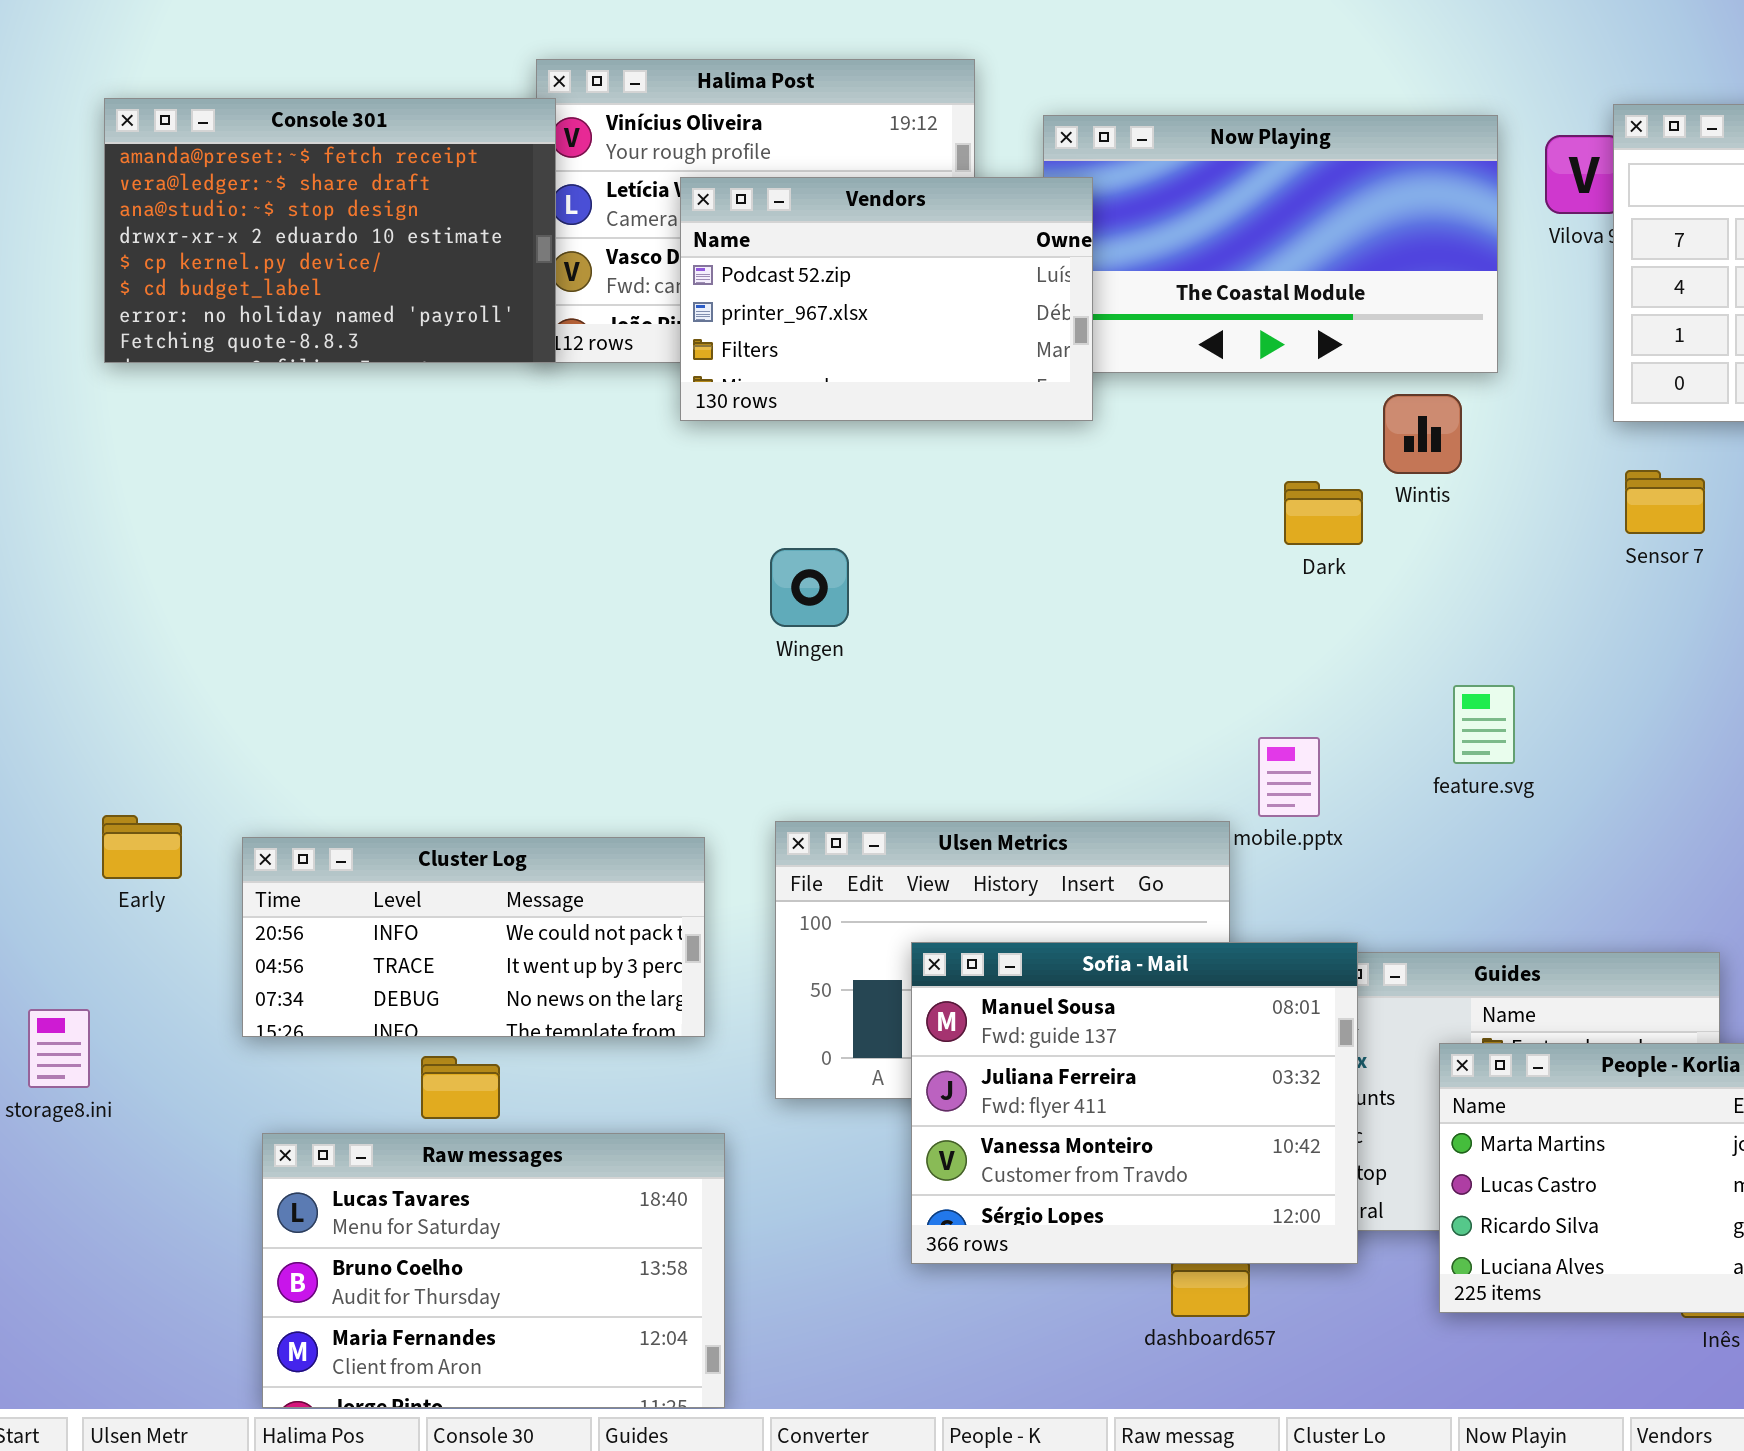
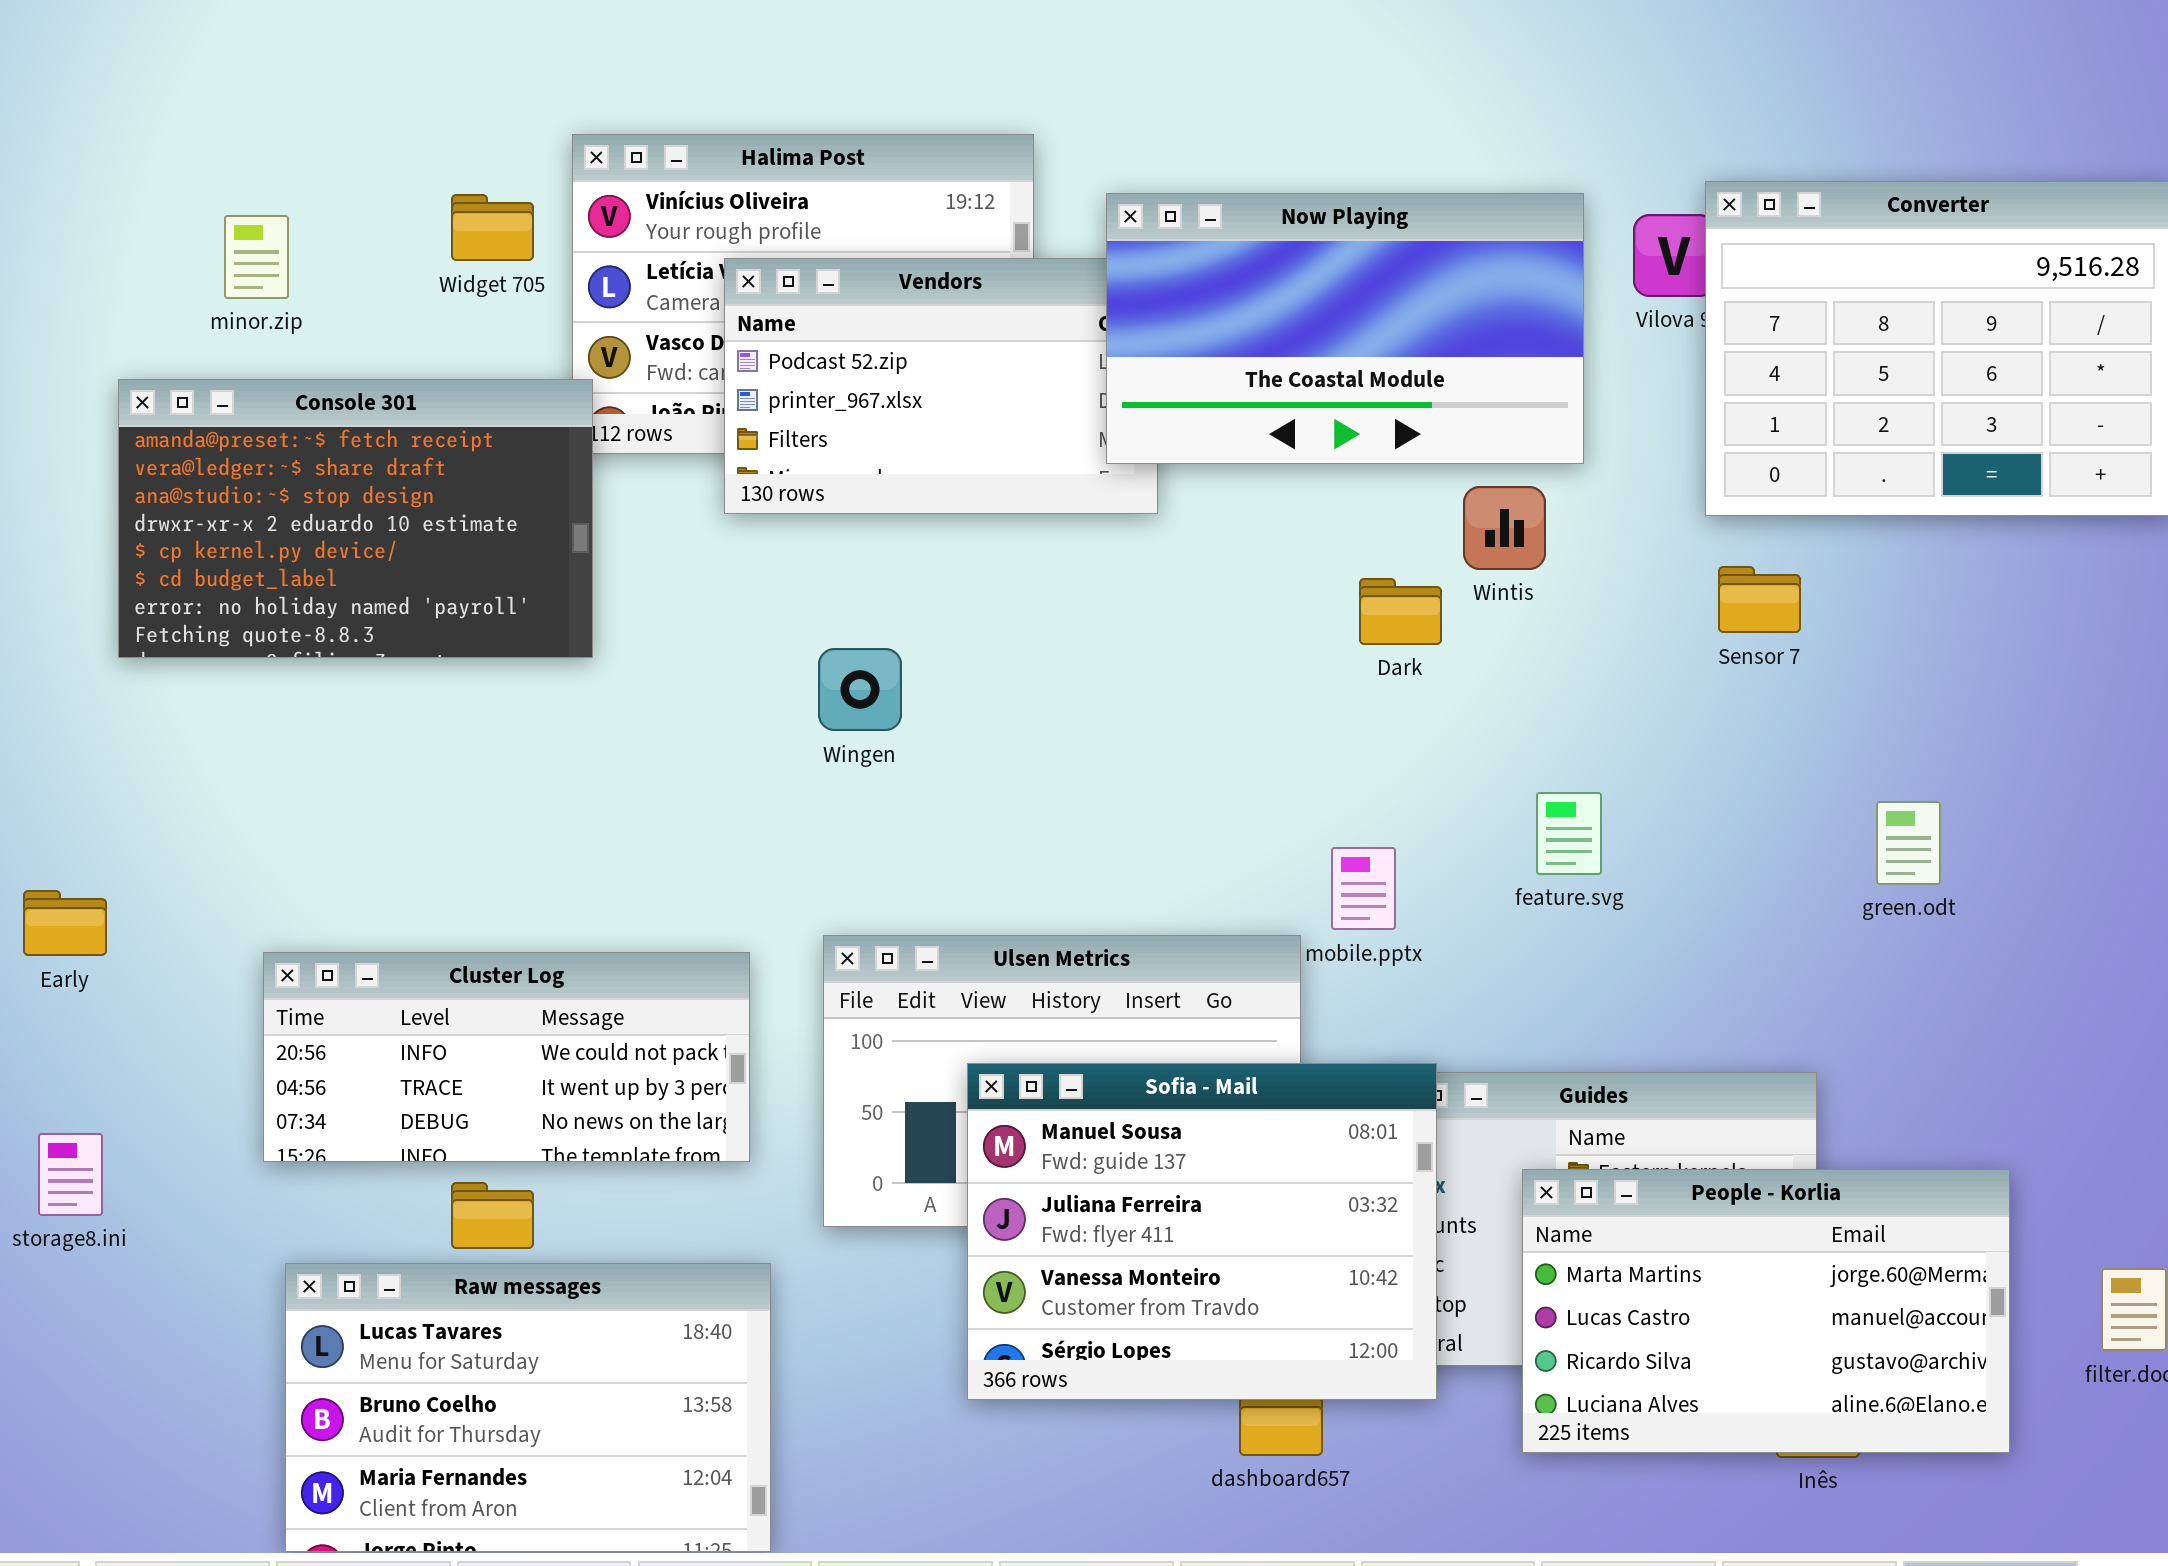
Console 301: [104,98,556,363] -> [118,379,593,658], moved
Now Playing: [1043,115,1498,373] -> [1106,193,1584,464], raised
Early: [102,815,182,879] -> [23,890,107,956], moved

